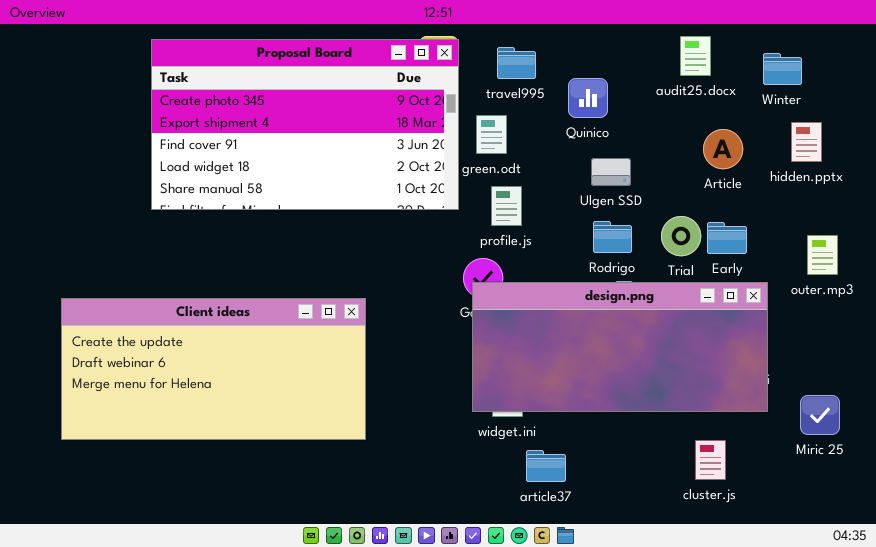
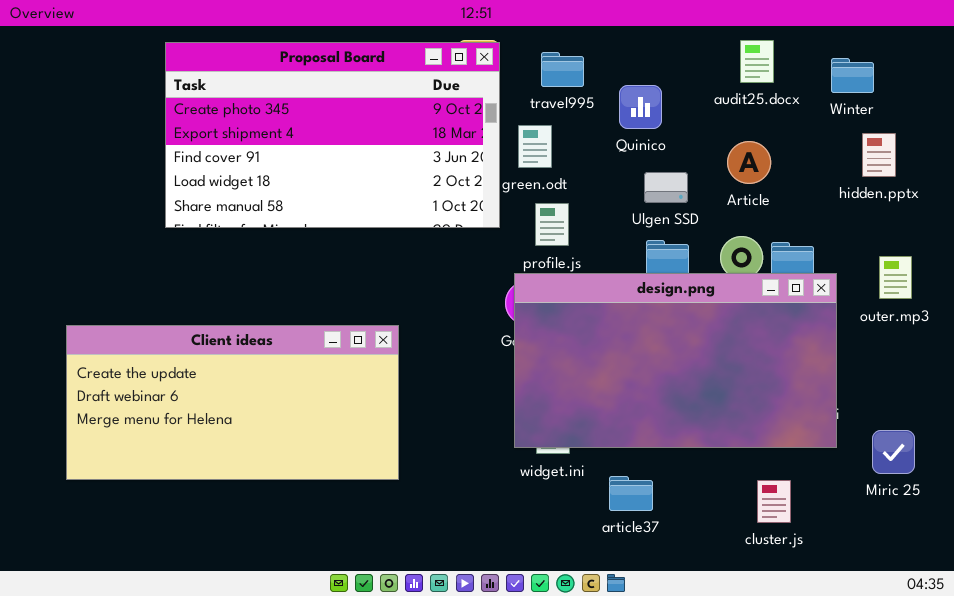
Article: [703,129,743,169] -> [727,141,771,184], moved
design.png: [472,282,768,412] -> [514,273,837,448], resized
article37: [526,450,566,482] -> [609,476,653,511], moved

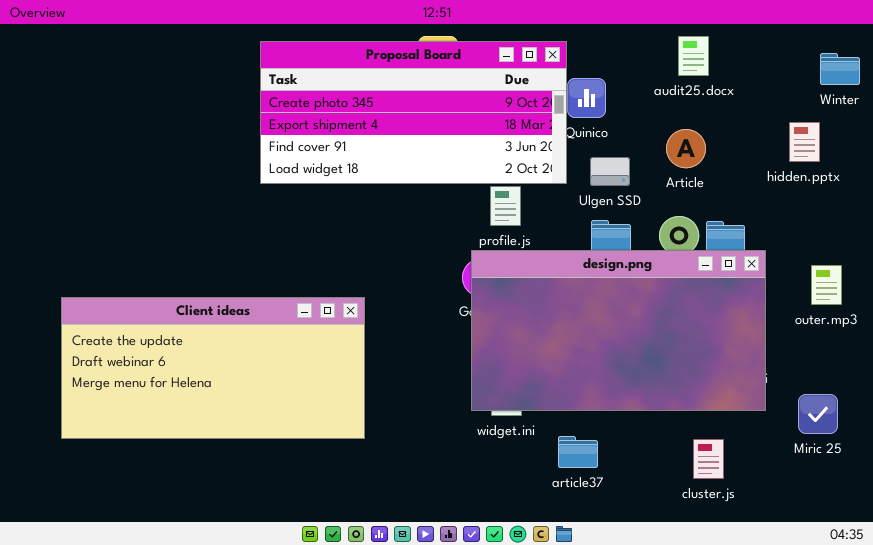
Proposal Board: [165,42,500,228] -> [260,41,567,184], moved, resized
Winter: [831,58,874,93] -> [820,53,860,85], moved
outer.mp3: [879,256,912,299] -> [811,265,842,305], moved

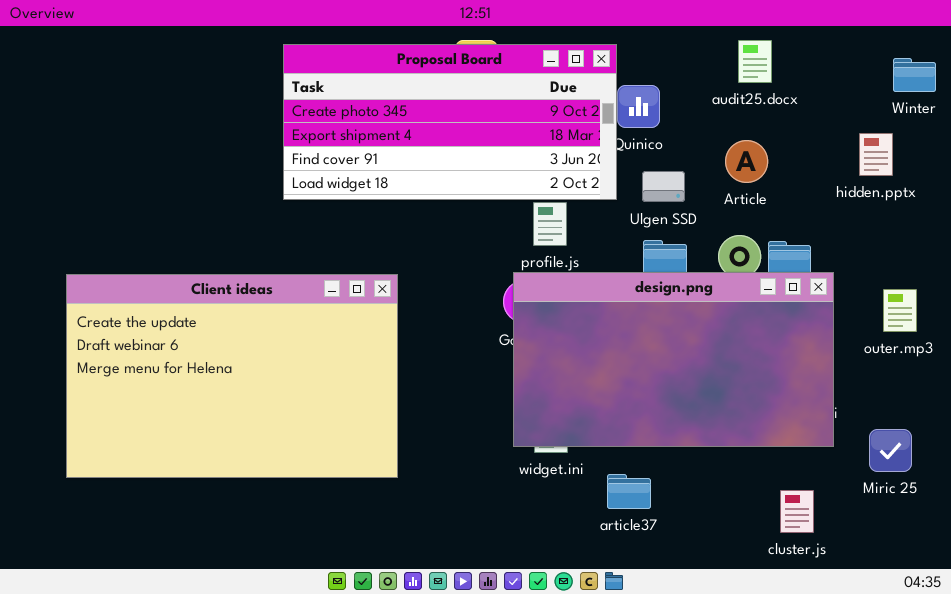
Client ideas: [61,297,365,439] -> [66,274,398,478], resized
cluster.js: [693,439,724,479] -> [780,490,814,533], moved

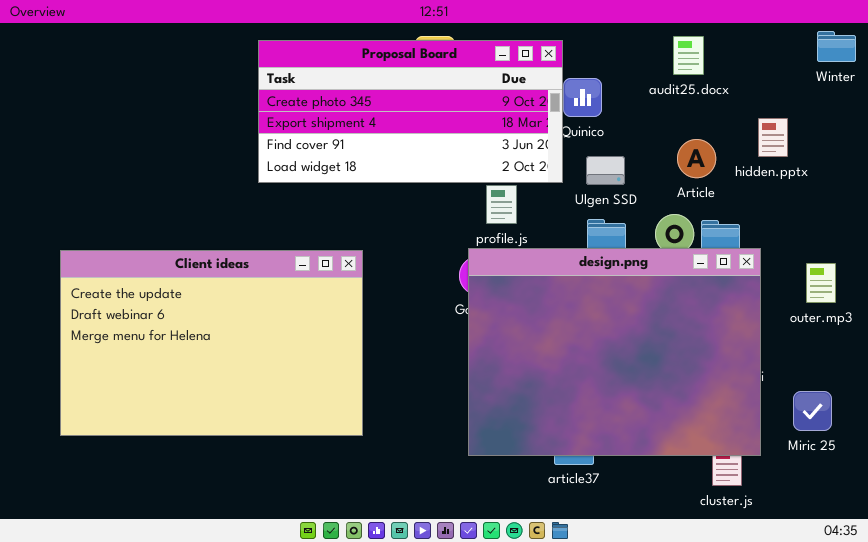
Winter: [893,58,936,92] -> [817,31,856,62], moved
hidden.pptx: [859,133,893,176] -> [758,118,788,157], moved
Article: [725,140,768,183] -> [677,139,716,178], moved
design.png: [513,272,834,447] -> [468,248,761,456], resized

